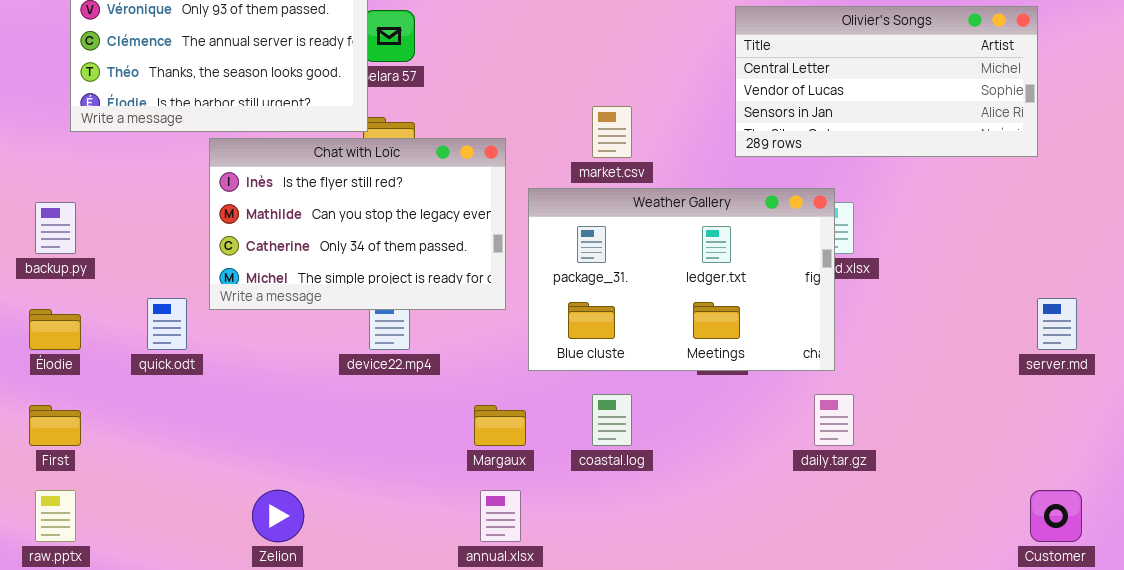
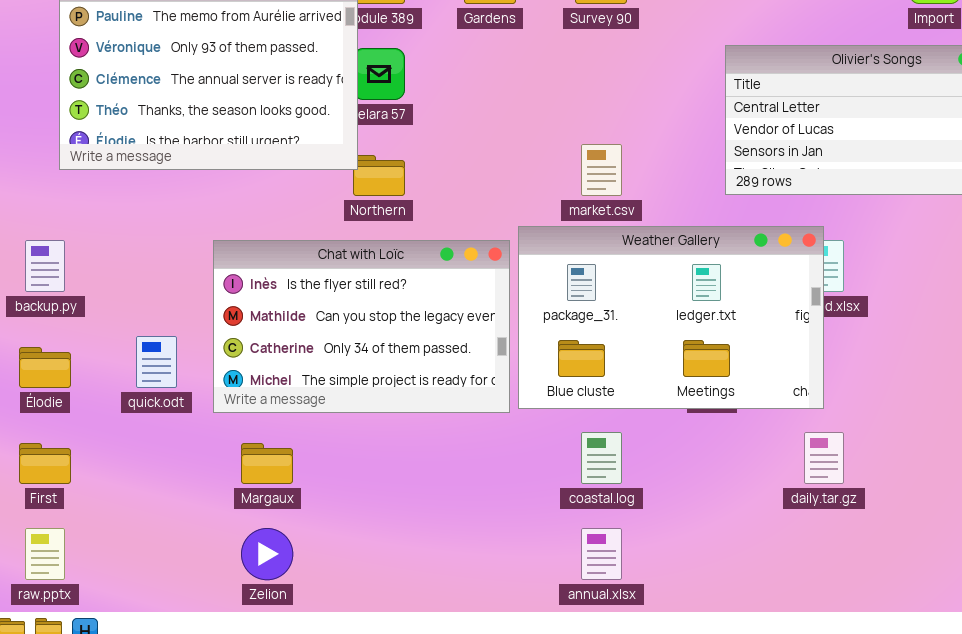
Chat with Loïc: [209,138,506,310] -> [213,240,510,413], moved
Margaux: [474,405,526,446] -> [241,443,293,484], moved
annual.xlsx: [480,490,521,542] -> [581,528,622,580], moved

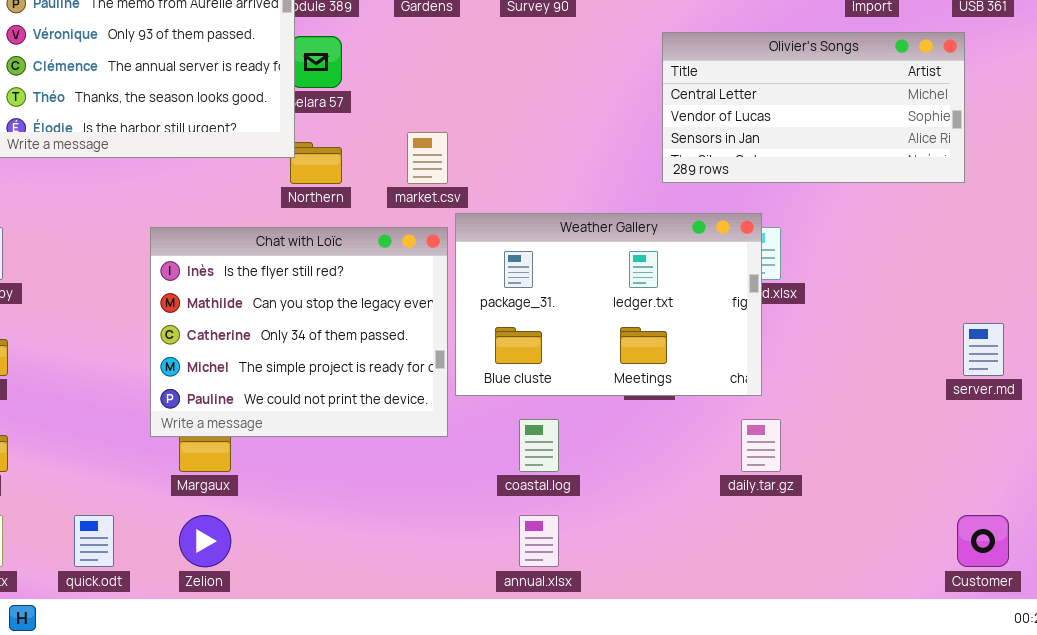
market.csv: [581,144,622,196] -> [407,132,448,184], moved
Chat with Loïc: [213,240,510,413] -> [150,227,448,437], resized
quick.odt: [136,336,177,388] -> [74,515,114,567], moved

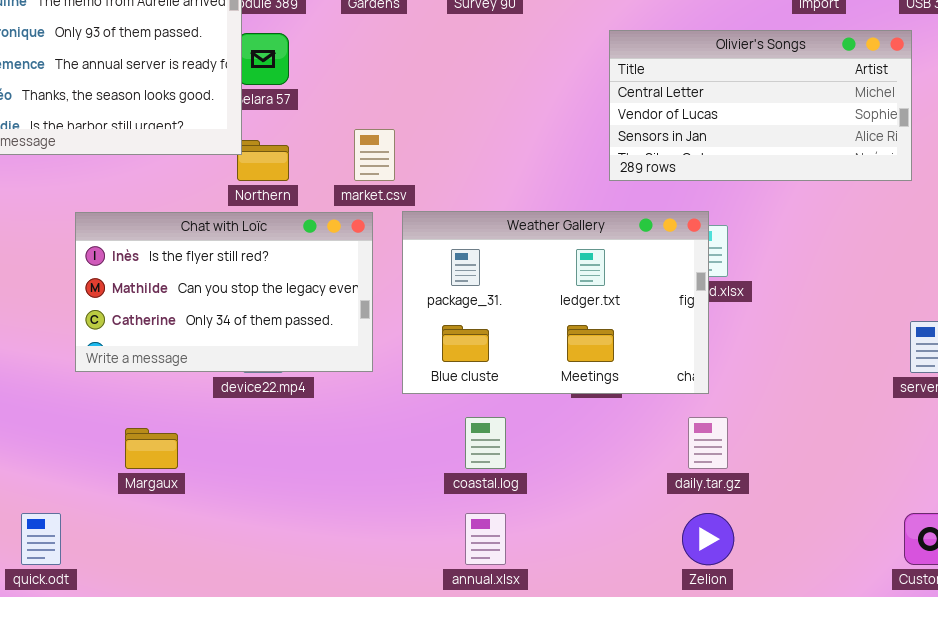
Chat with Loïc: [150,227,448,437] -> [75,212,373,372], moved, resized
Zelion: [179,515,231,567] -> [682,513,734,565], moved

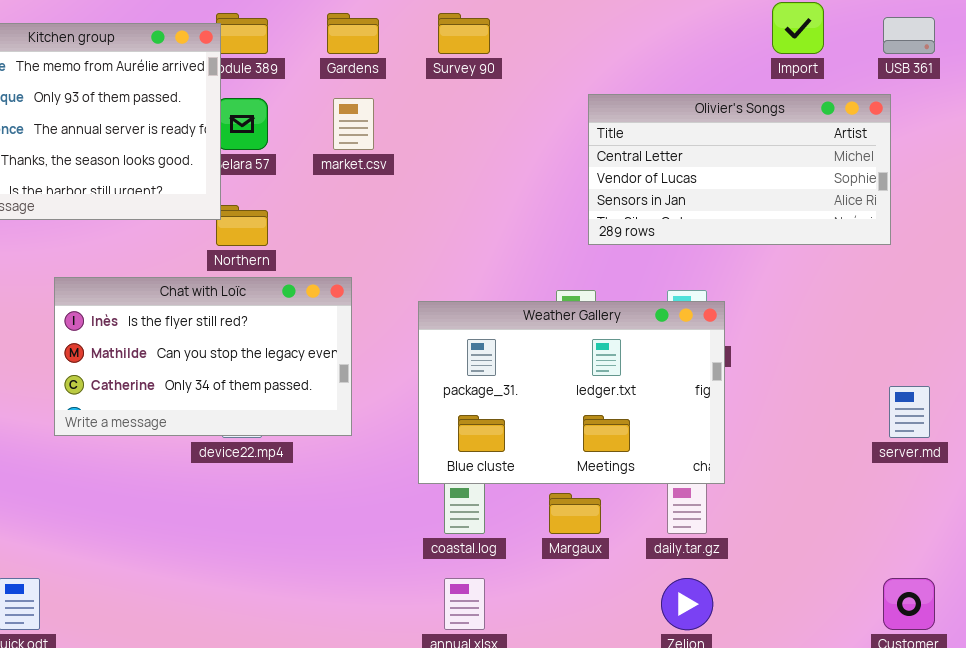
market.csv: [354,129,395,181] -> [333,98,374,150], moved
Weather Gallery: [402,211,709,394] -> [418,301,725,484], moved
Margaux: [125,428,178,469] -> [549,493,601,534], moved

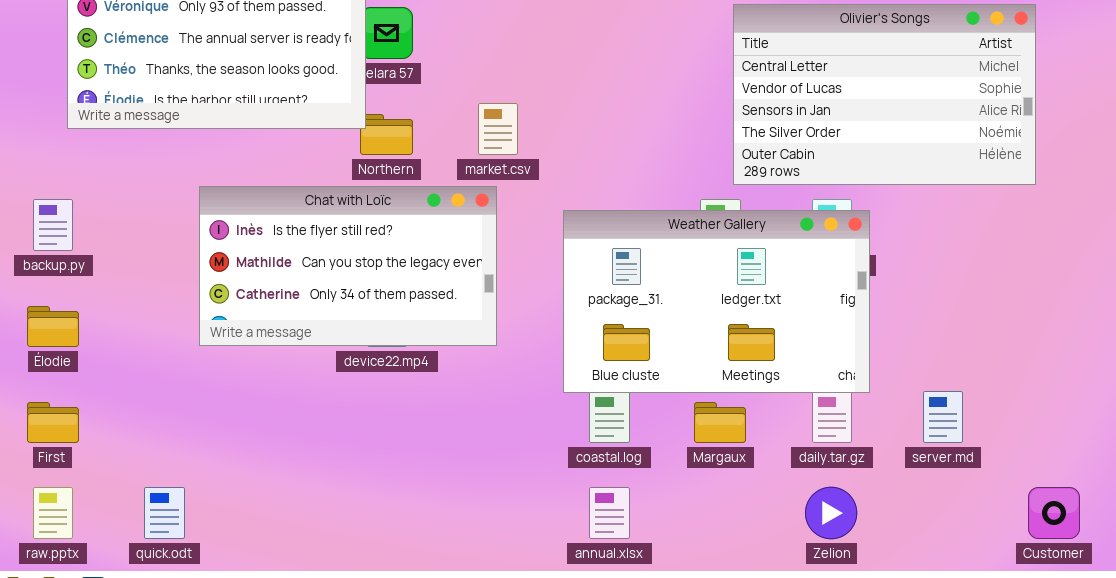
Olivier's Songs: [588,94,891,245] -> [733,4,1036,185], resized
market.csv: [333,98,374,150] -> [478,103,518,155], moved
server.md: [889,386,930,438] -> [923,391,963,443], moved

